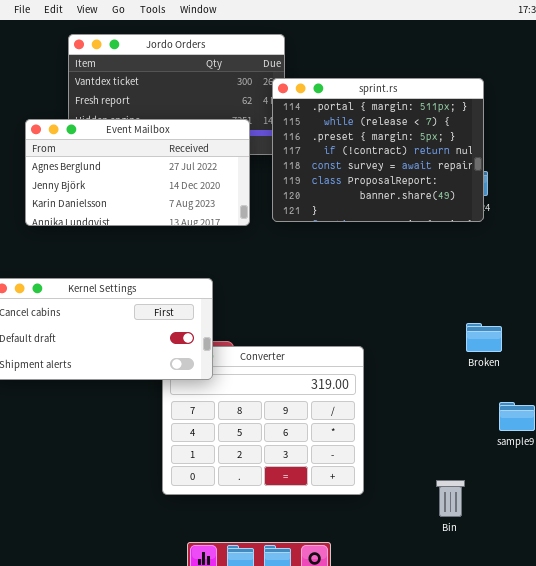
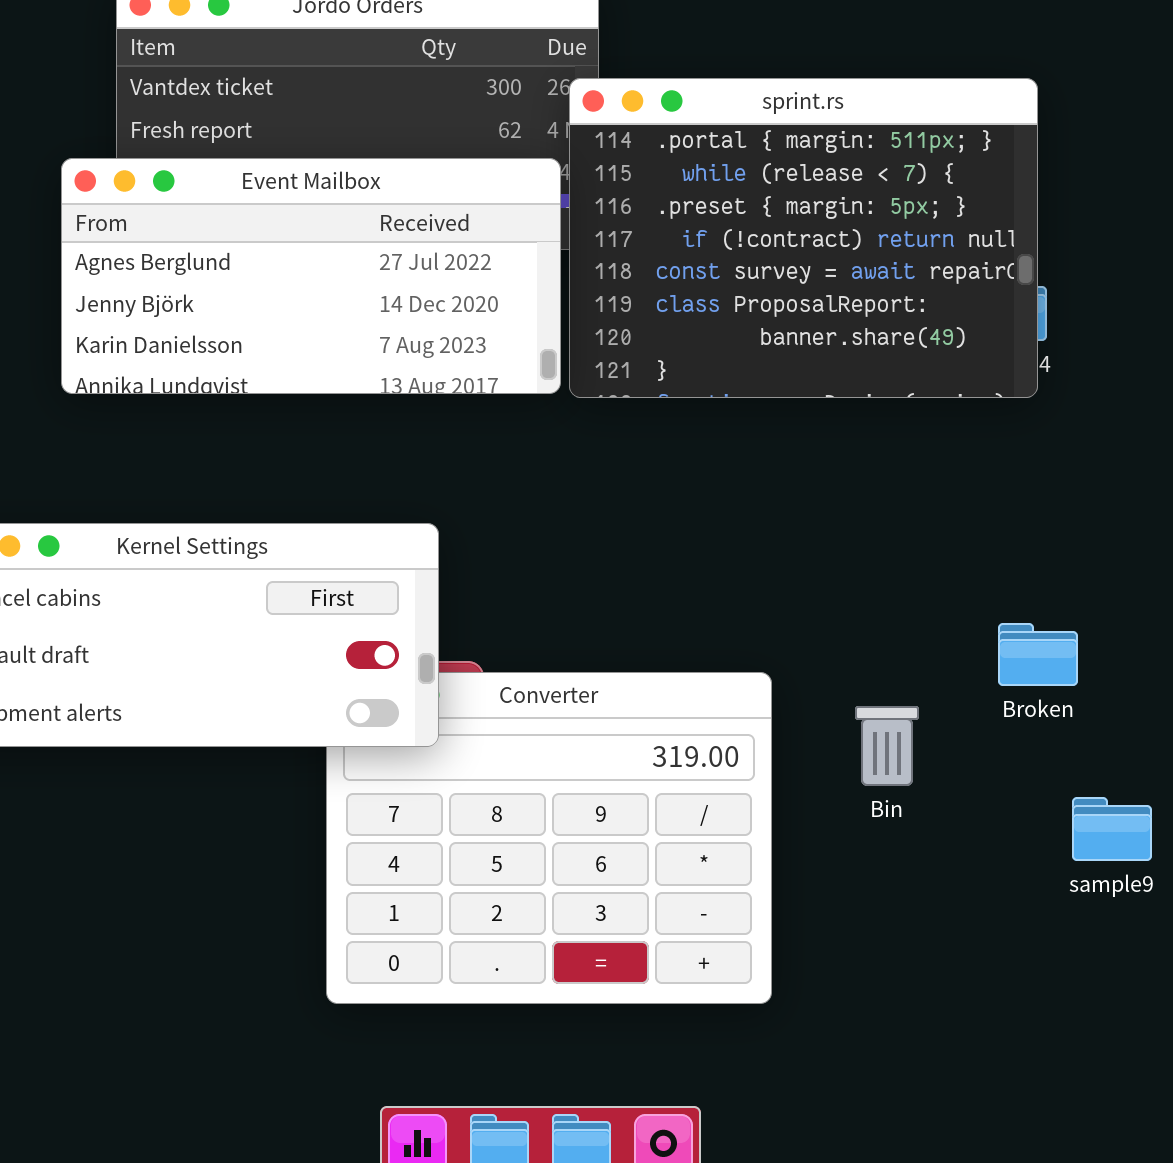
Event Mailbox: [25,119,250,226] -> [61,158,561,394], moved
Bin: [436,480,465,517] -> [855,706,919,786], moved

